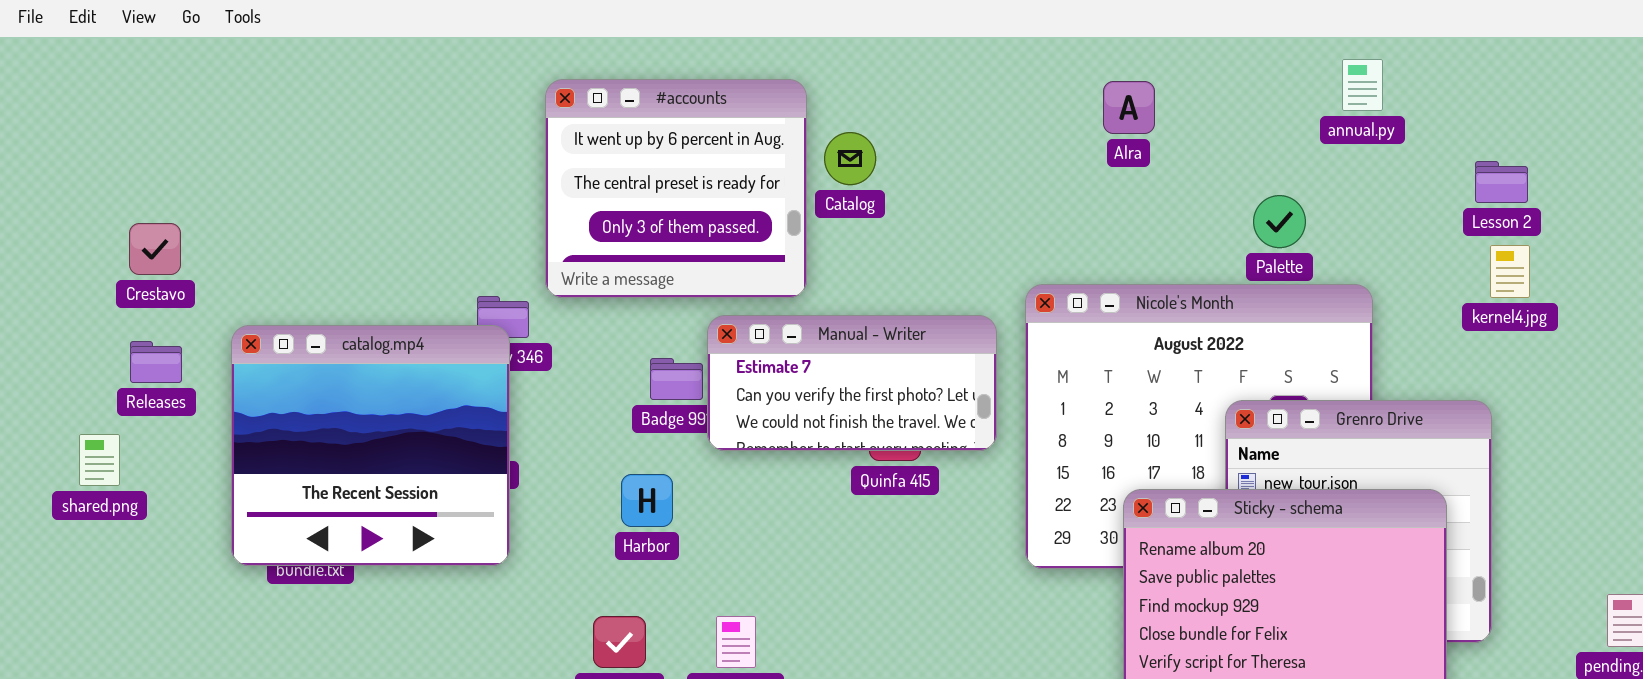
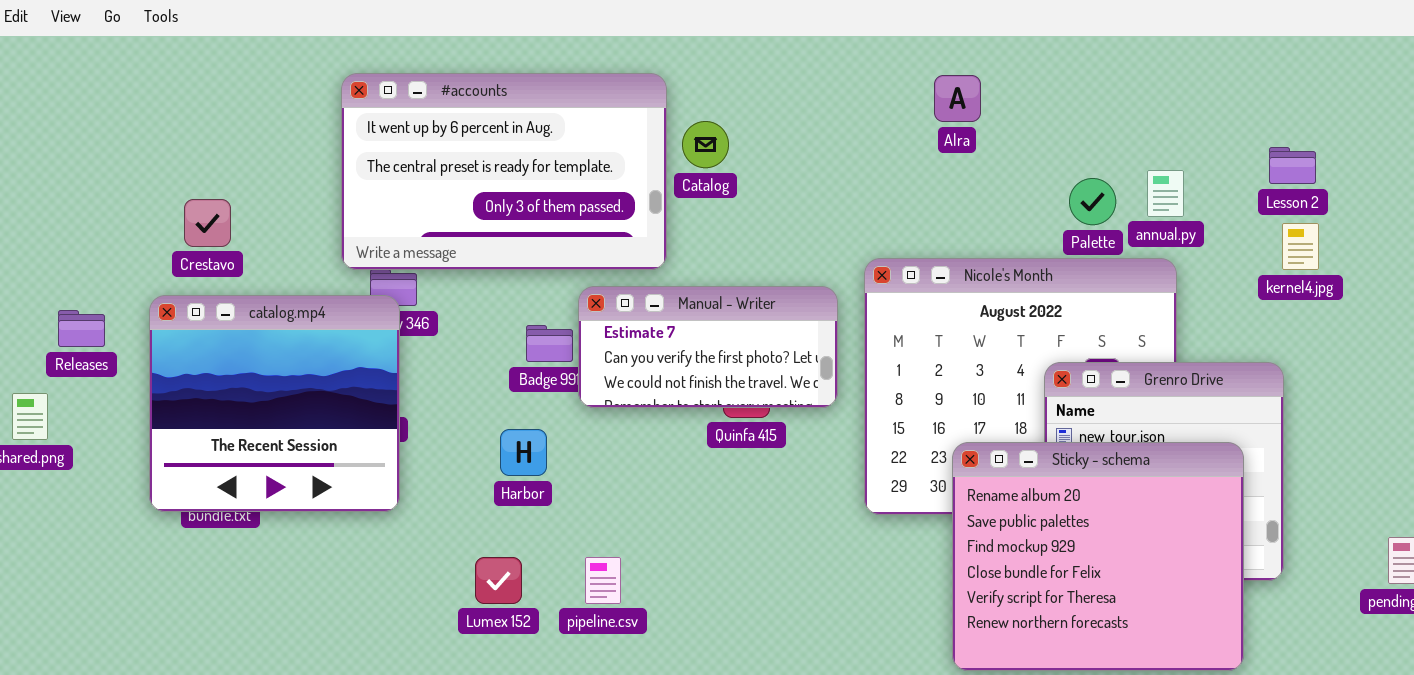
annual.py: [1342,59,1383,111] -> [1147,170,1184,217], moved
#accounts: [545,79,807,298] -> [341,73,667,270], resized
Crestavo: [129,223,181,275] -> [184,199,231,247], moved

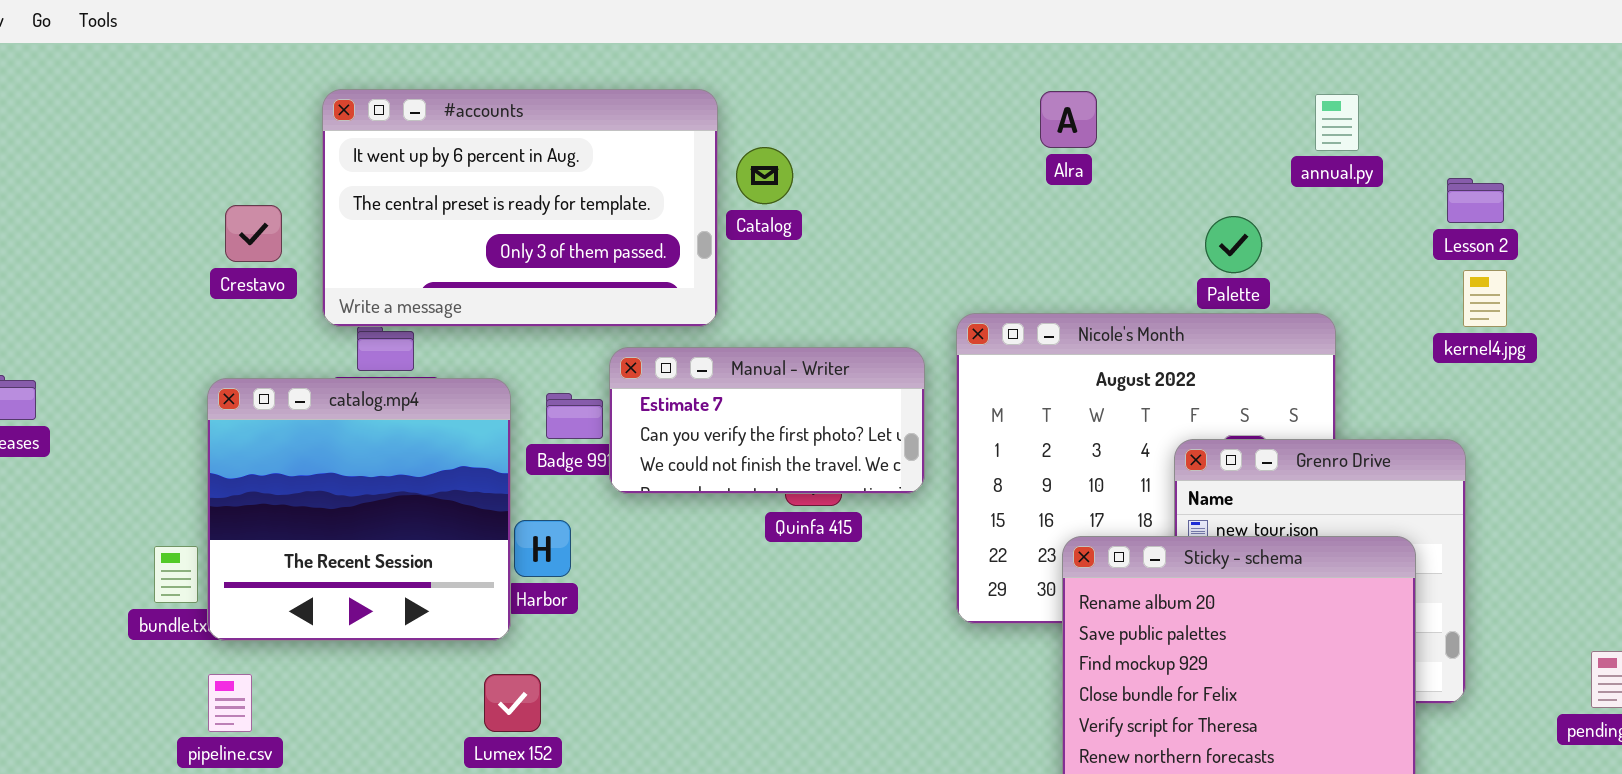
annual.py: [1147,170,1184,217] -> [1315,94,1359,151], moved
Crestavo: [184,199,231,247] -> [225,205,282,262], moved
catalog.mp4: [149,295,400,512] -> [207,378,511,641], moved
pipeline.csv: [585,557,621,604] -> [208,674,252,732], moved

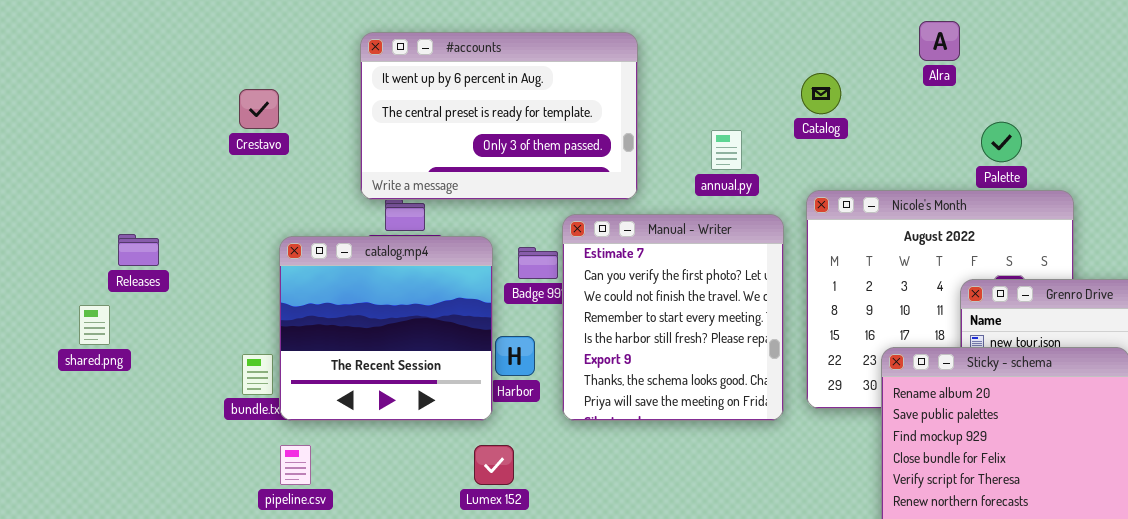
Alra: [1040,91,1097,148] -> [919,21,960,61], moved
annual.py: [1315,94,1359,151] -> [711,130,742,170], moved
Catalog: [736,147,793,204] -> [801,73,841,114], moved
Crestavo: [225,205,282,262] -> [239,89,279,129], moved
Manual - Writer: [609,347,925,494] -> [562,214,784,421], resized

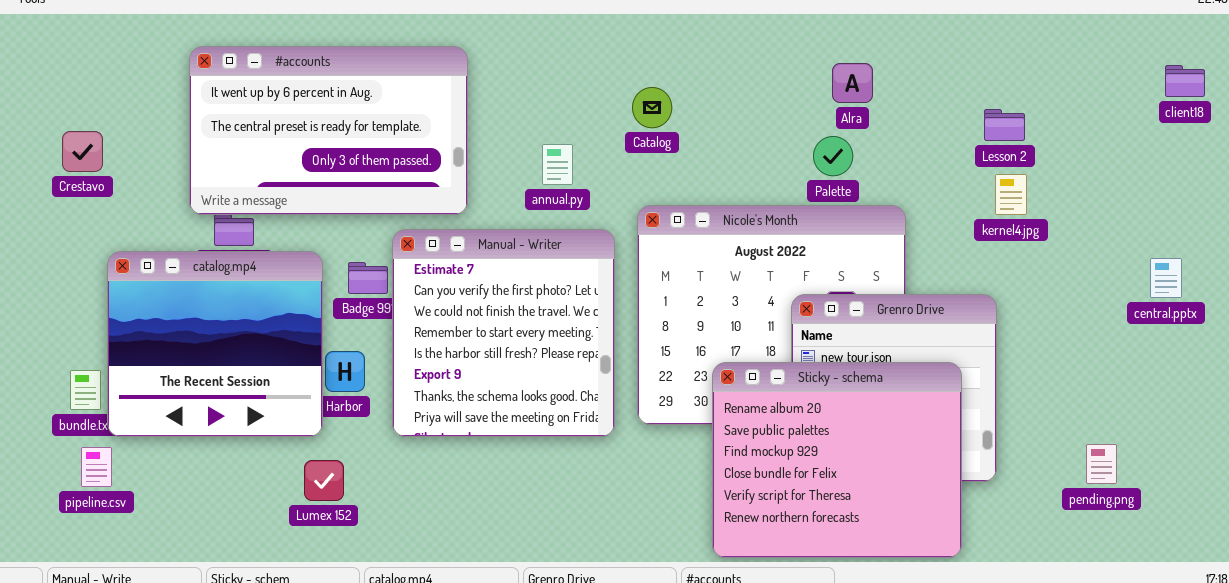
Alra: [919,21,960,61] -> [832,63,873,103], moved
Crestavo: [239,89,279,129] -> [62,131,103,172], moved
pipeline.csv: [280,445,311,485] -> [81,447,112,487], moved

